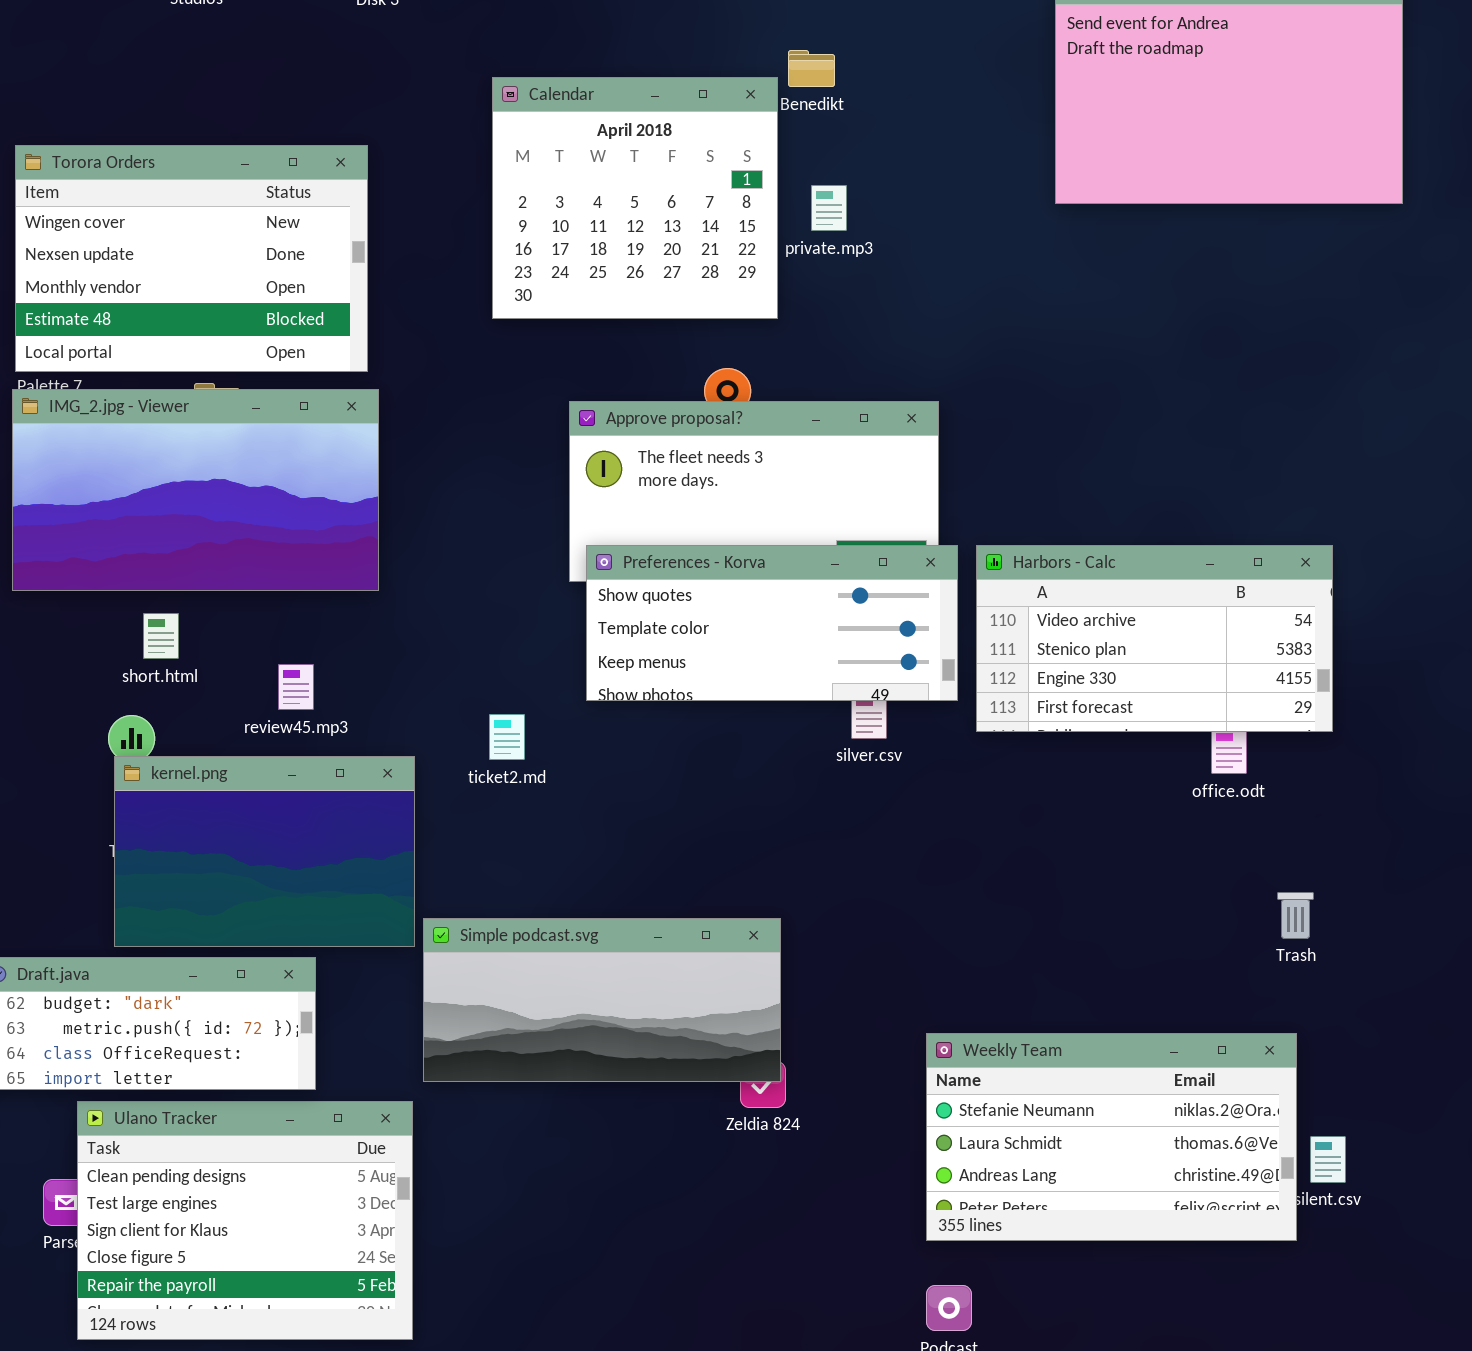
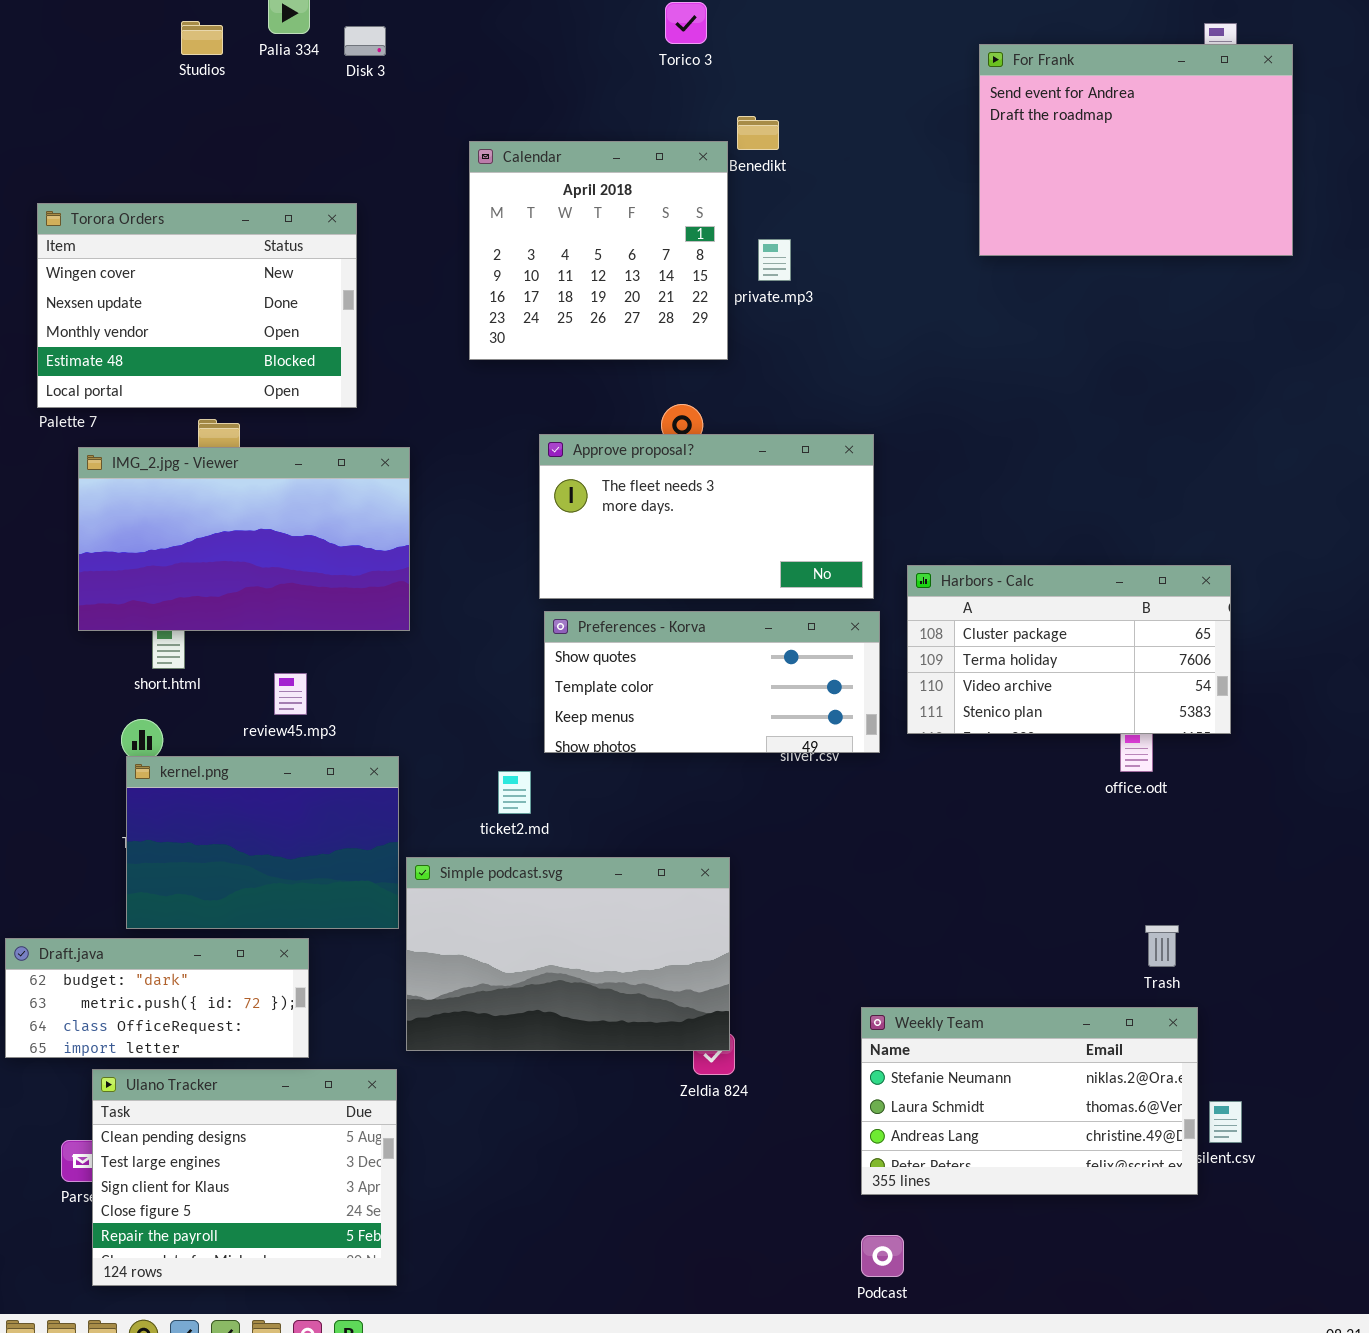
IMG_2.jpg - Viewer: [12,389,379,591] -> [78,447,410,631], moved
Preferences - Korva: [586,545,958,701] -> [544,611,880,753], moved
Harbors - Calc: [976,545,1333,732] -> [907,565,1231,734], scrolled up 2 rows
ticket2.md: [489,714,525,760] -> [498,771,531,814], moved
Trash: [1277,892,1314,939] -> [1145,925,1179,967], moved
Simple podcast.svg: [423,918,781,1082] -> [406,857,730,1051], resized

